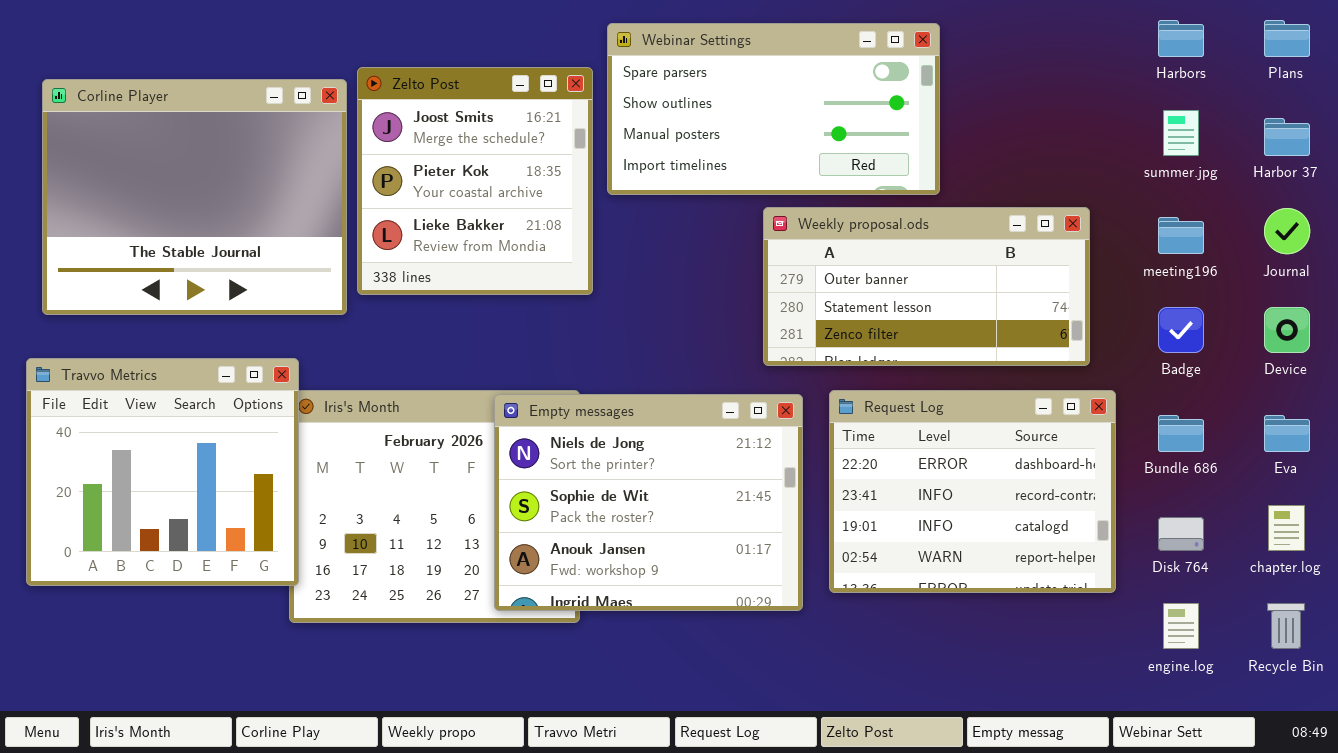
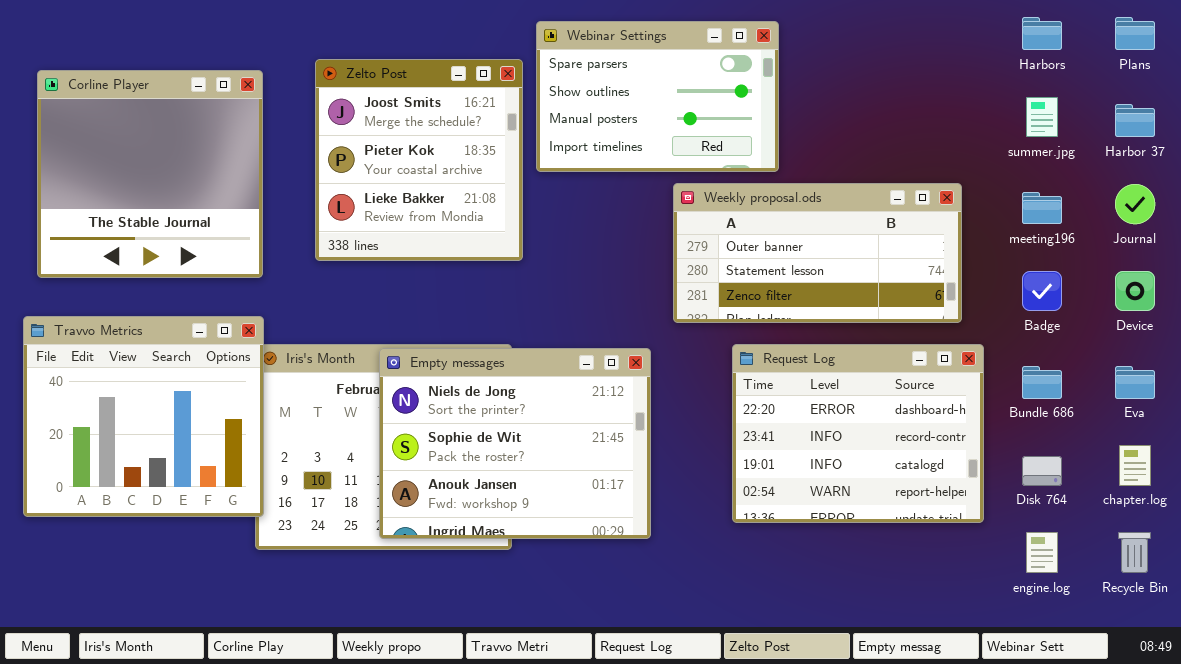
Webinar Settings: [607,23,940,195] -> [536,21,779,172], resized
Corline Player: [42,79,347,315] -> [37,70,263,278], resized
Empty messages: [494,394,803,611] -> [379,348,651,539], moved

